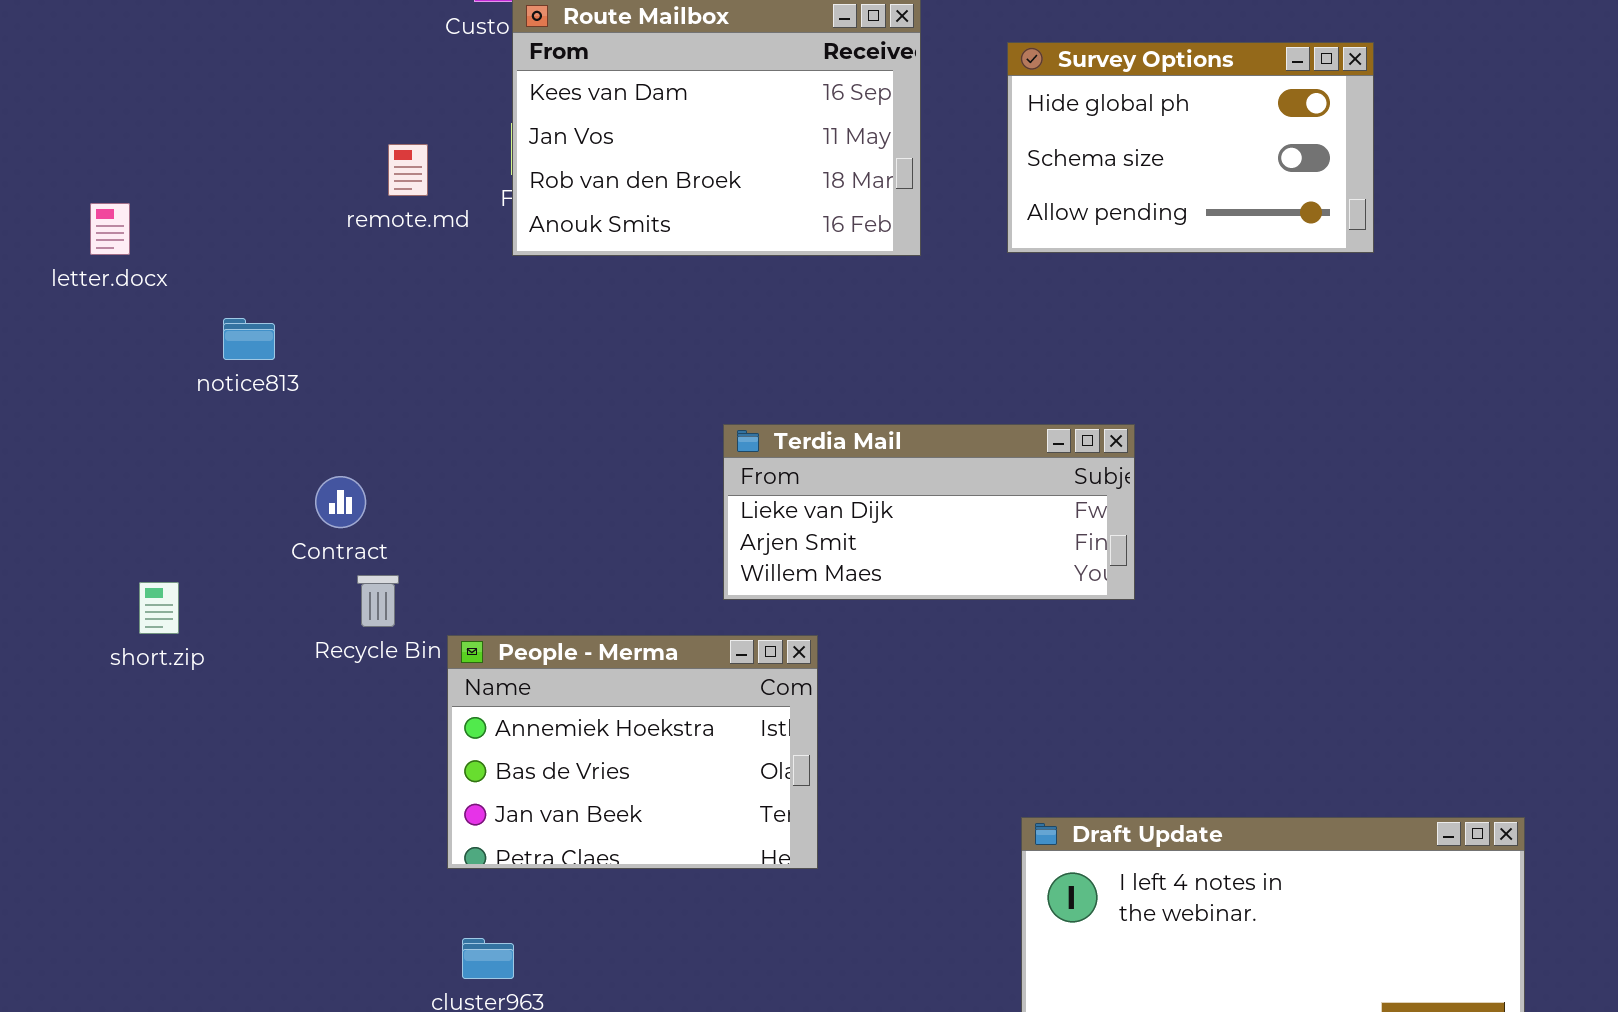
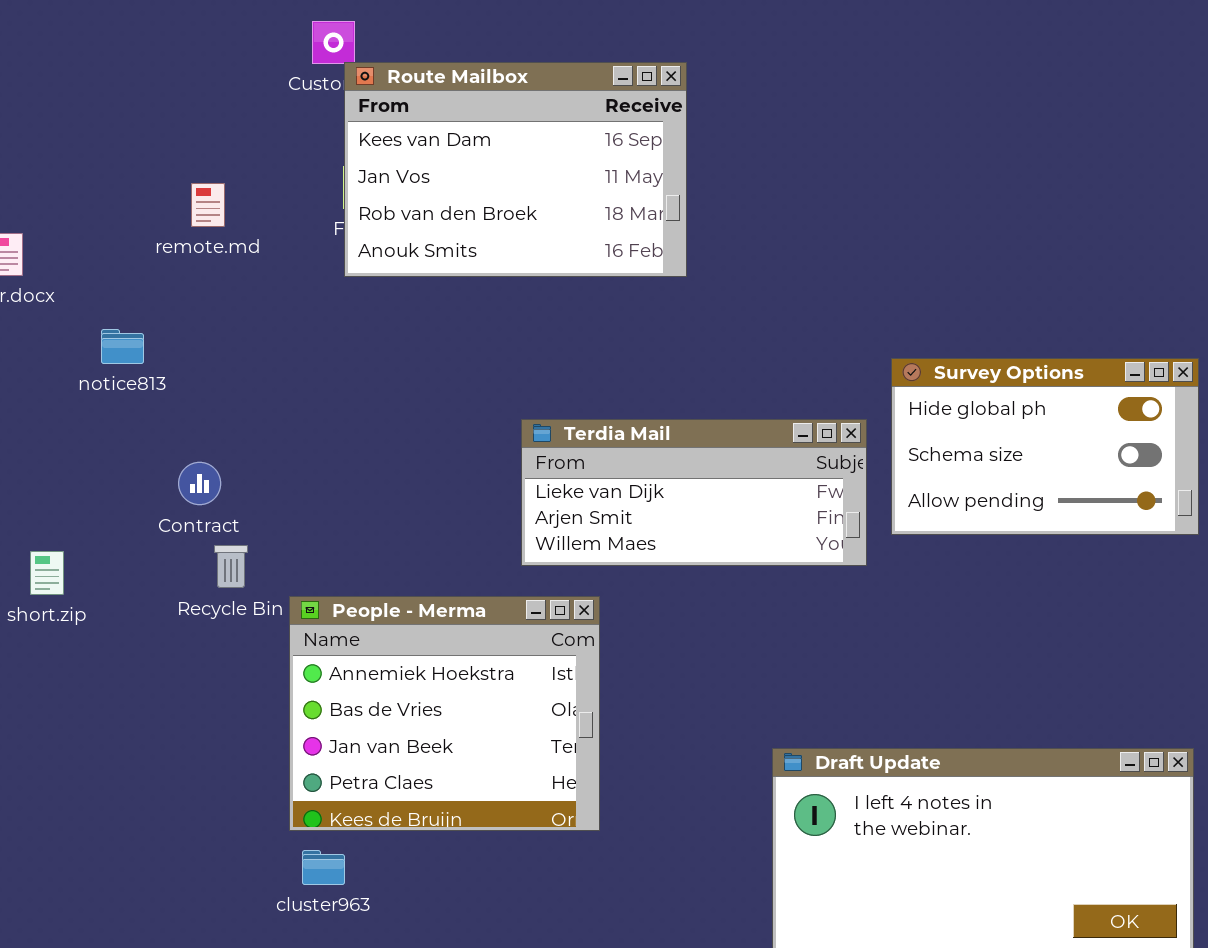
Survey Options: [1007,42,1374,253] -> [891,358,1199,535], moved
remote.md: [388,144,428,196] -> [191,183,225,227], moved
People - Merma: [447,635,818,869] -> [289,596,600,831], resized

